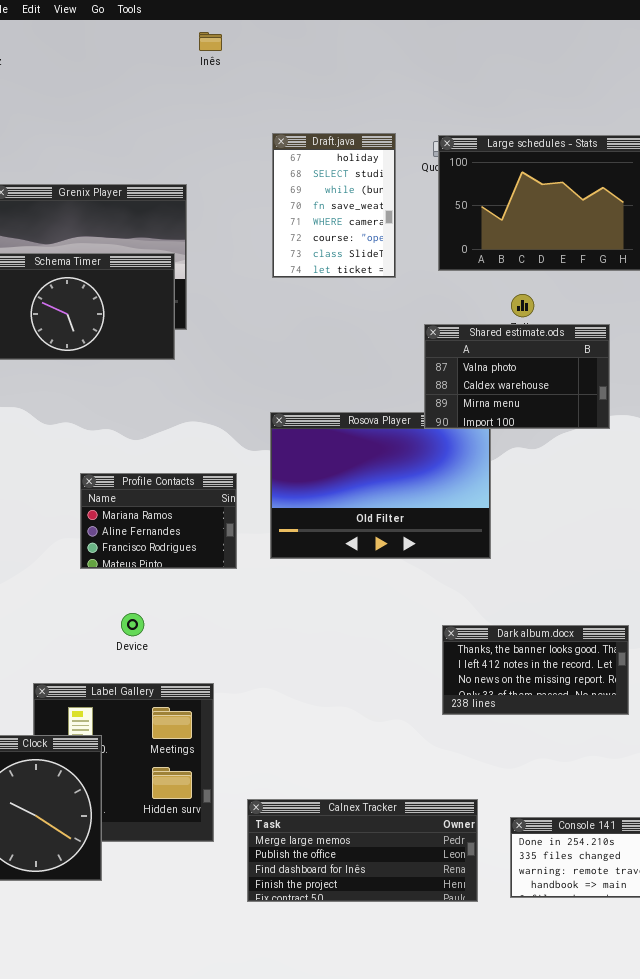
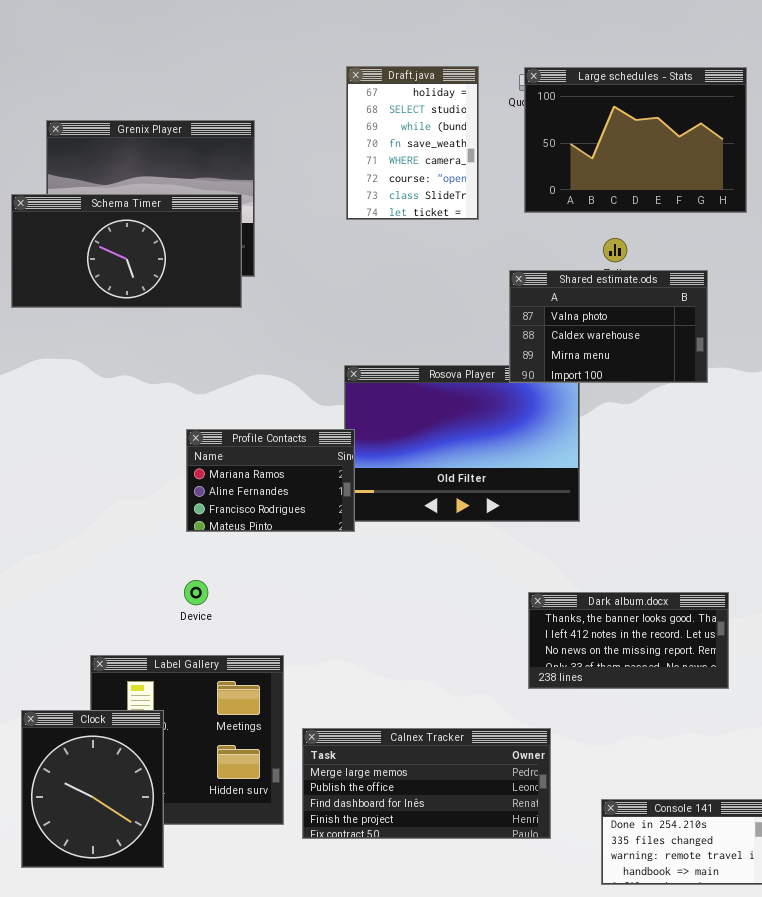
Profile Contacts: [80,473,237,569] -> [186,429,355,532], moved
Calnex Tracker: [247,799,478,902] -> [302,728,551,839], moved

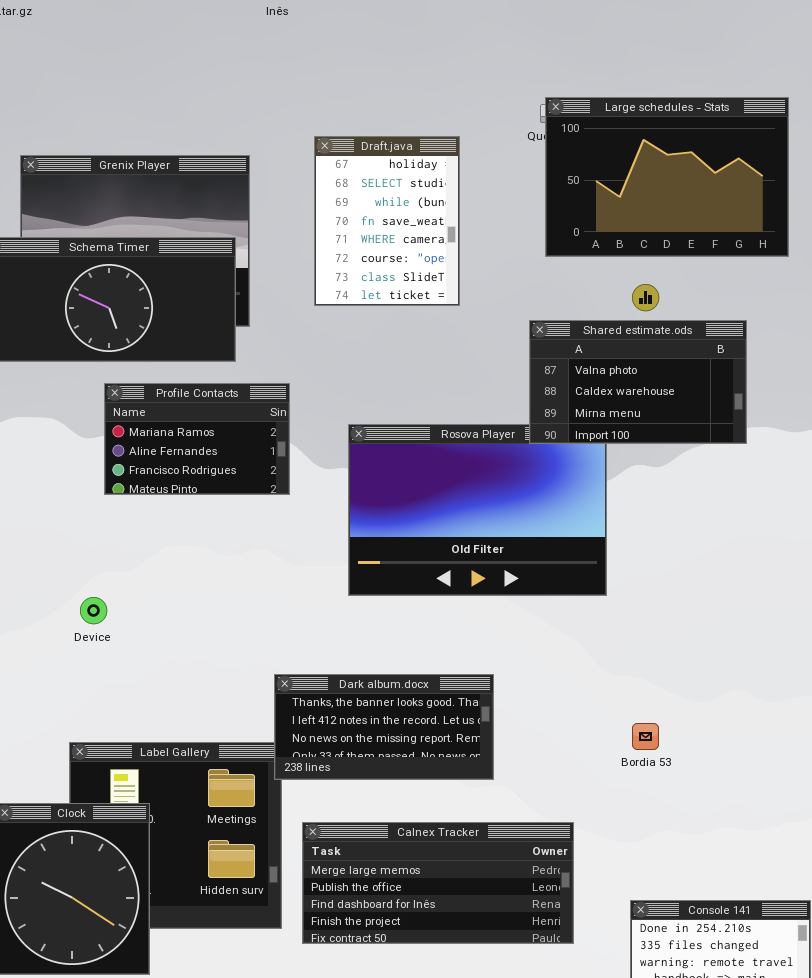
Draft.java: [346,66,479,220] -> [314,136,460,306], moved
Profile Contacts: [186,429,355,532] -> [104,383,290,495], moved
Device: [184,580,208,605] -> [80,597,107,624], moved
Dark album.docx: [528,592,729,689] -> [274,674,494,780], moved

